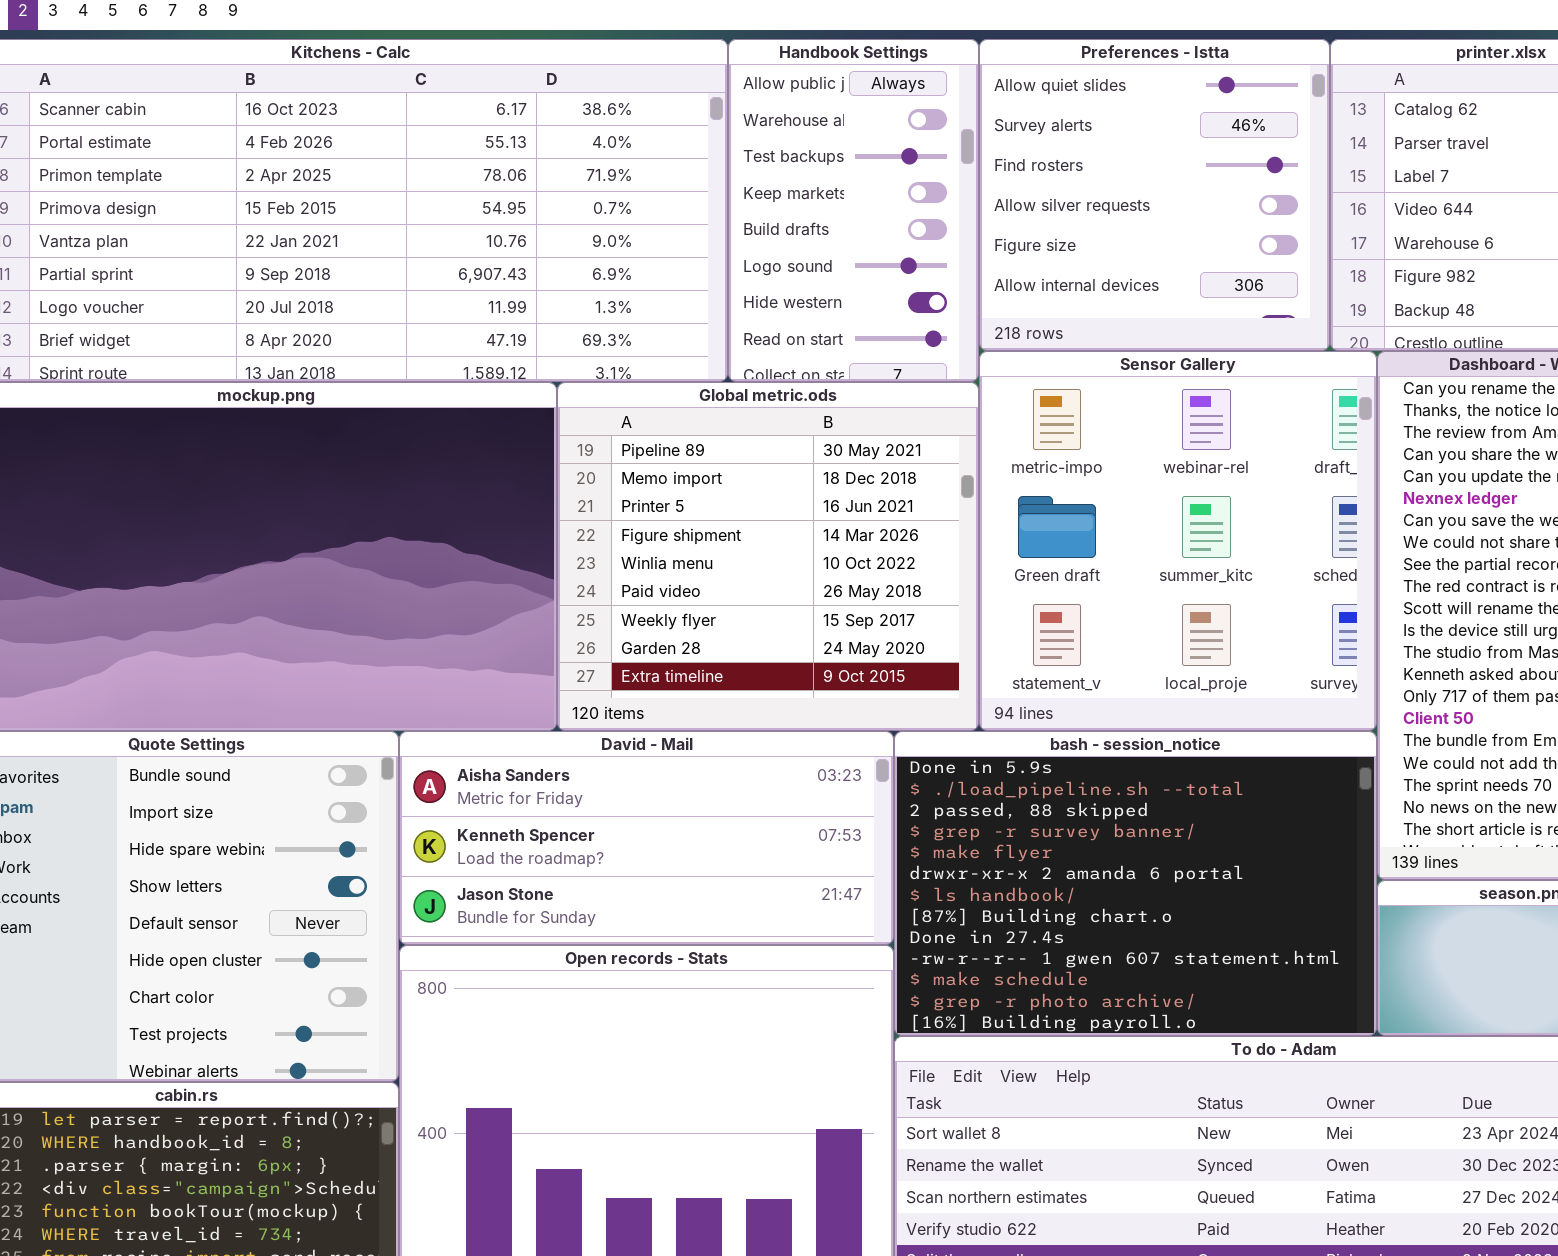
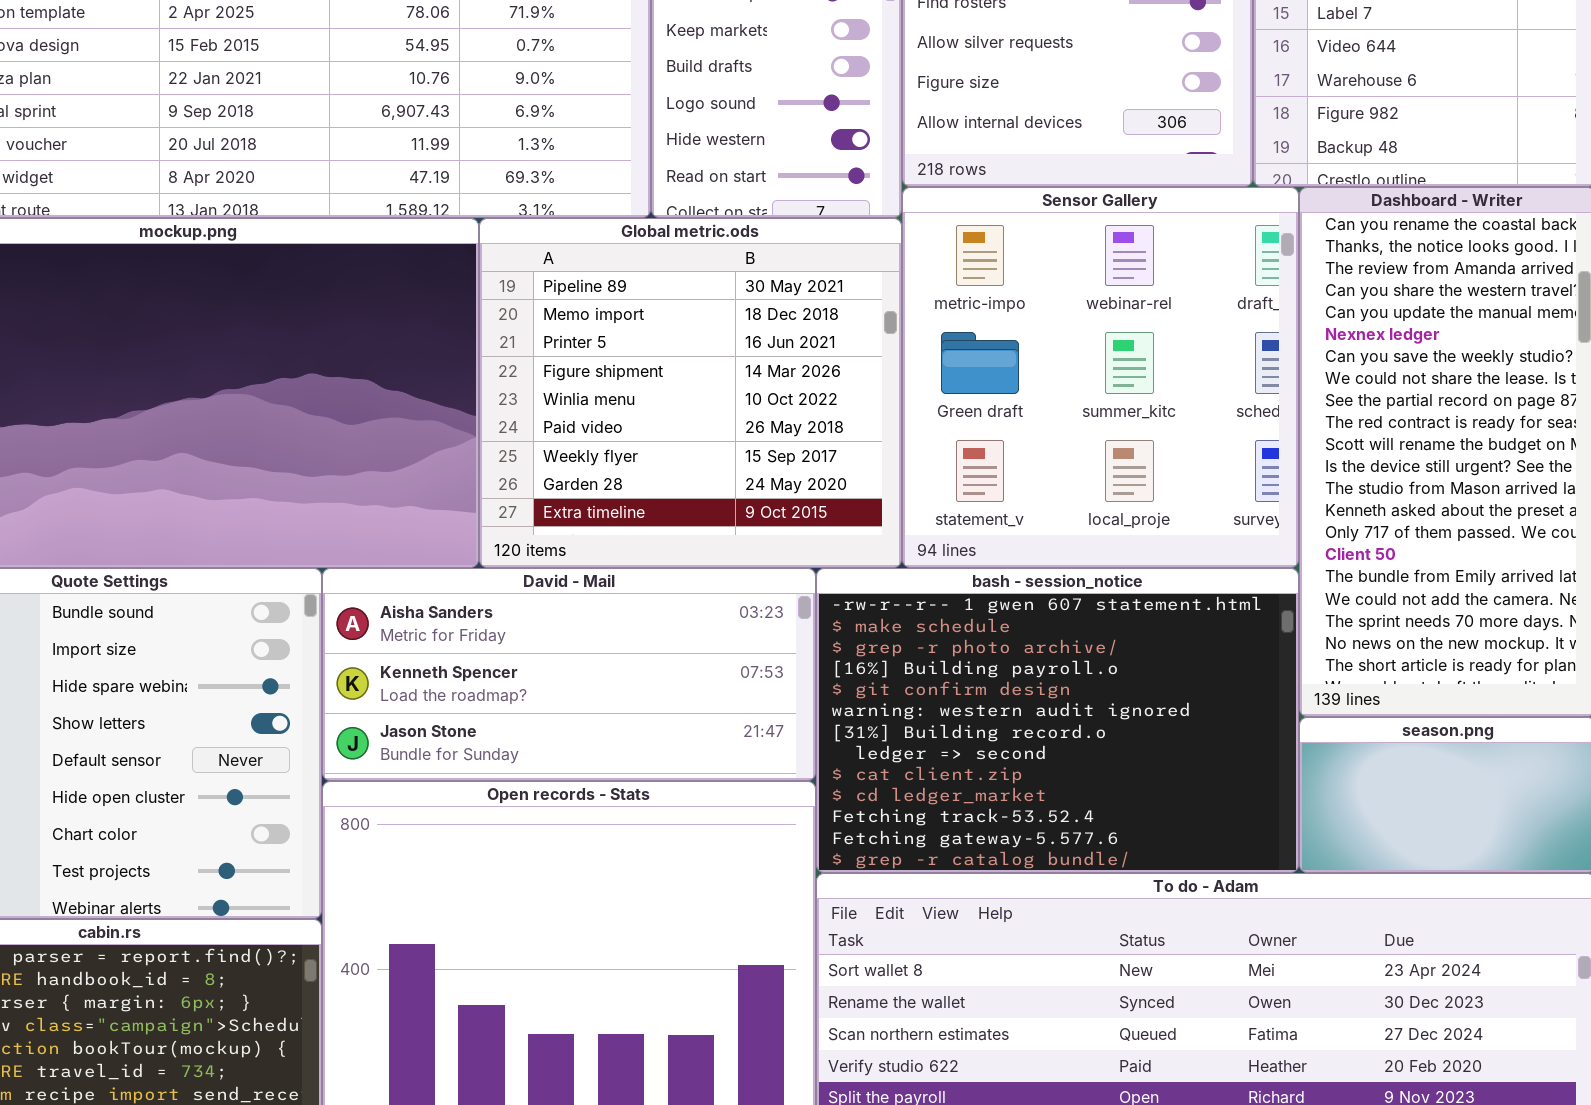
bash - session_notice: [894,731,1377,1036] -> [816,568,1299,873], scrolled down 9 rows

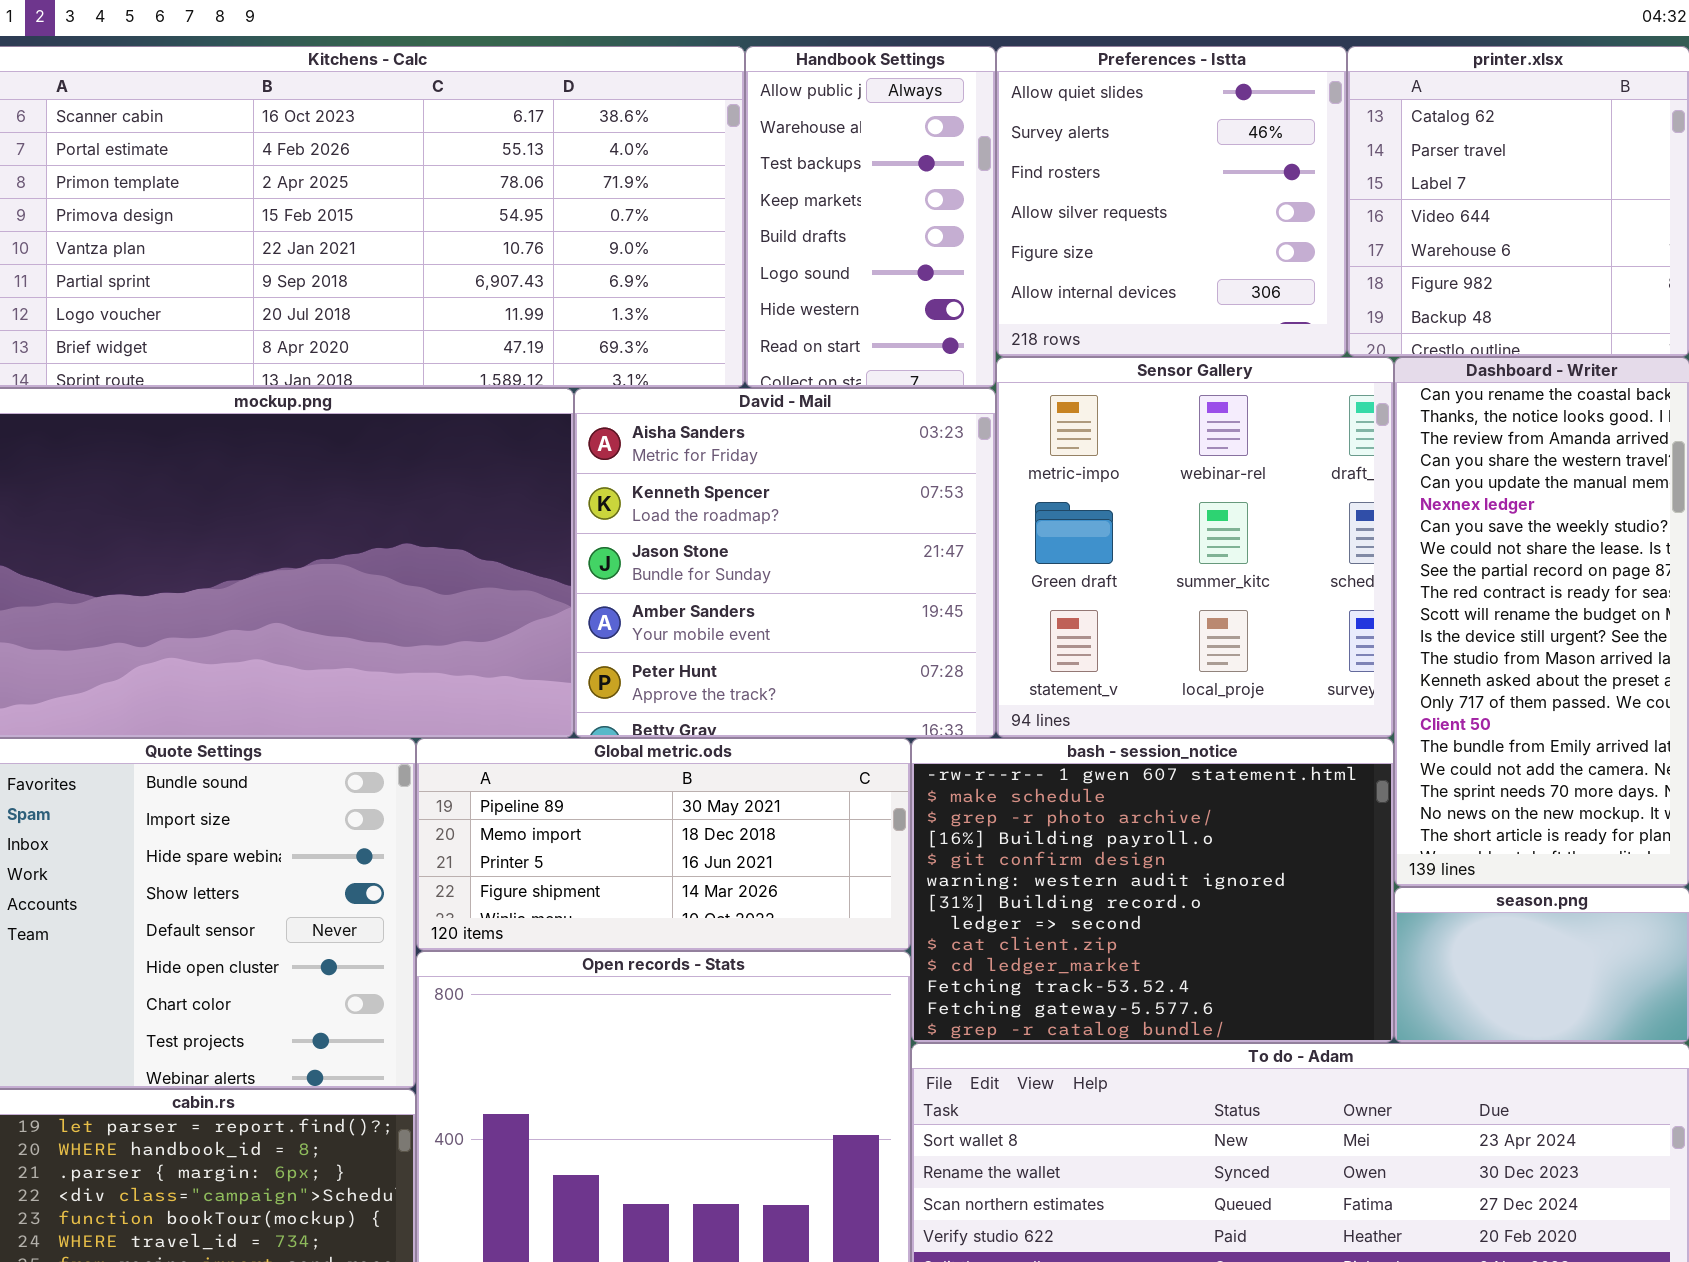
Global metric.ods: [479,218,902,568] -> [416,738,911,951], moved, resized
David - Mail: [322,568,816,781] -> [574,388,996,738], moved, resized

